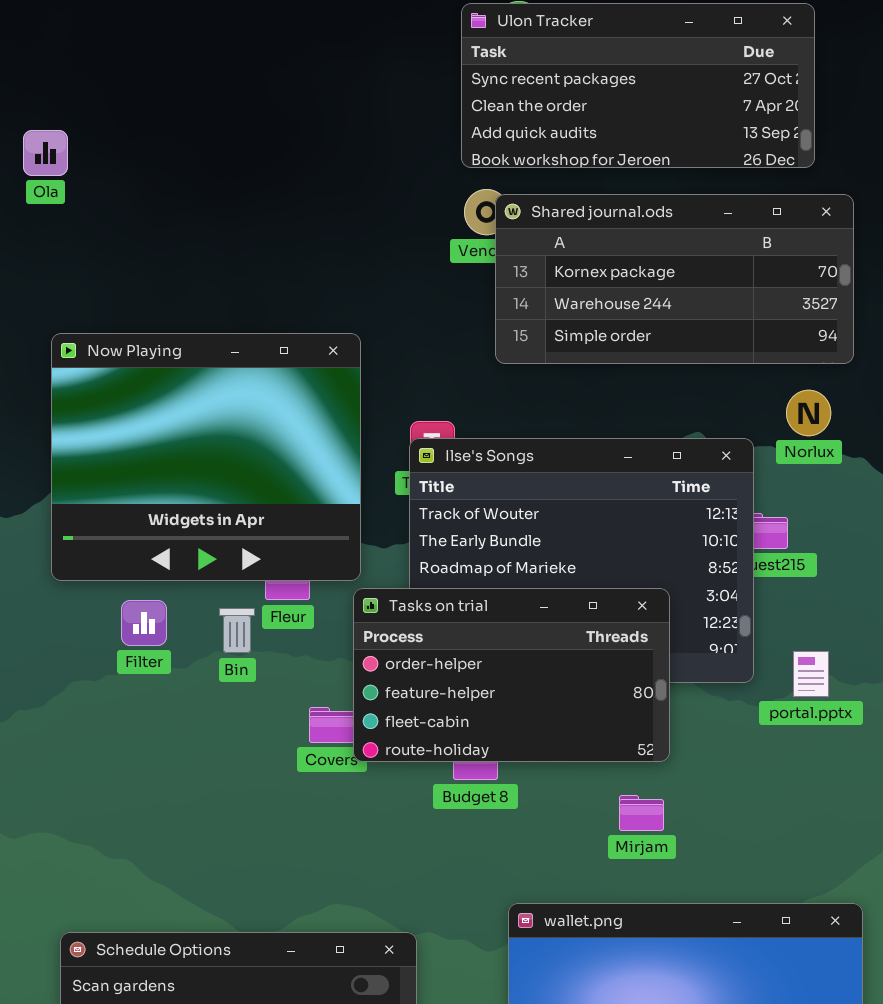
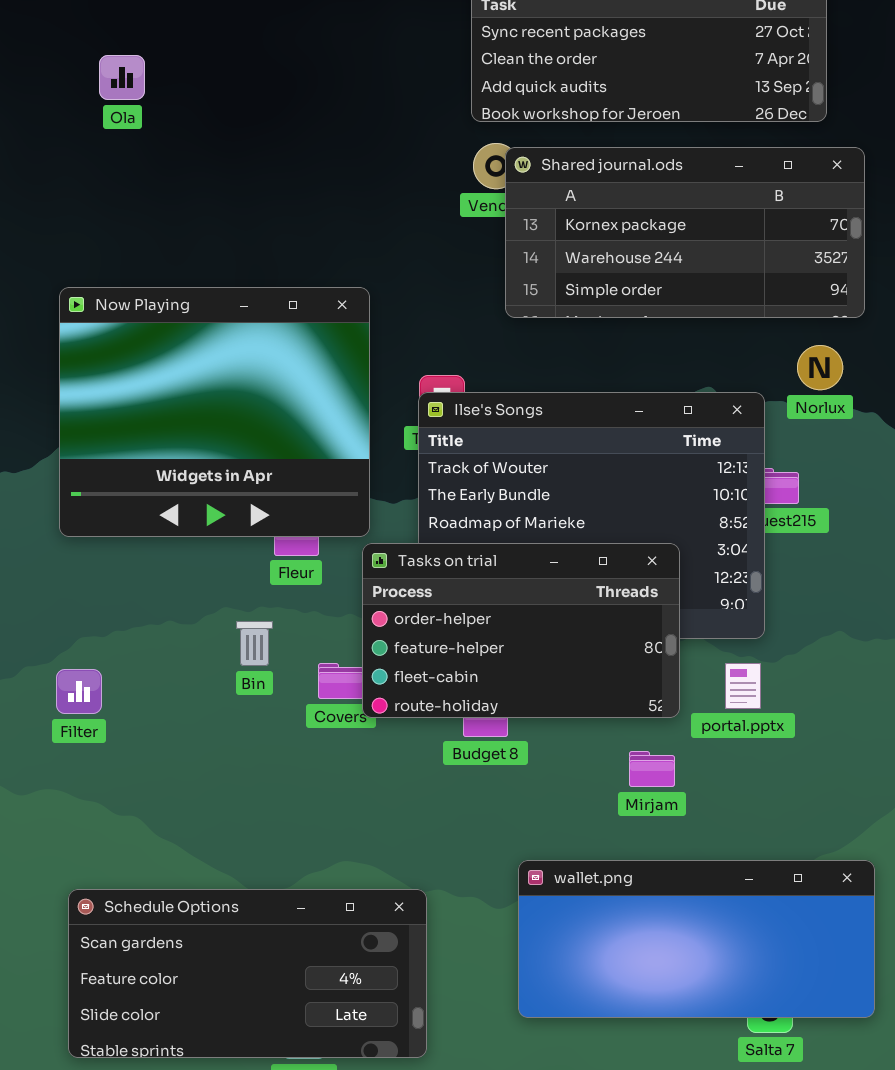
Ola: [23,130,68,176] -> [99,55,145,100], moved
Filter: [121,600,167,646] -> [56,669,102,714], moved
Bin: [219,608,255,653] -> [236,621,273,666], moved
portal.pptx: [793,651,829,697] -> [725,663,761,709], moved

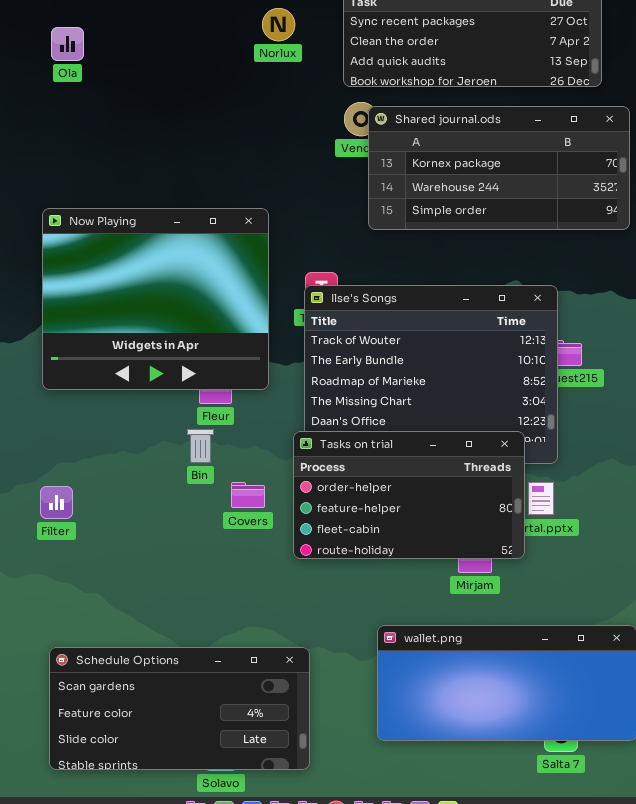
Ola: [99,55,145,100] -> [51,27,84,61], moved
Norlux: [797,345,843,390] -> [262,8,295,41], moved
Tasks on trial: [362,543,680,718] -> [293,431,525,559], moved
Bin: [236,621,273,666] -> [187,429,214,463], moved

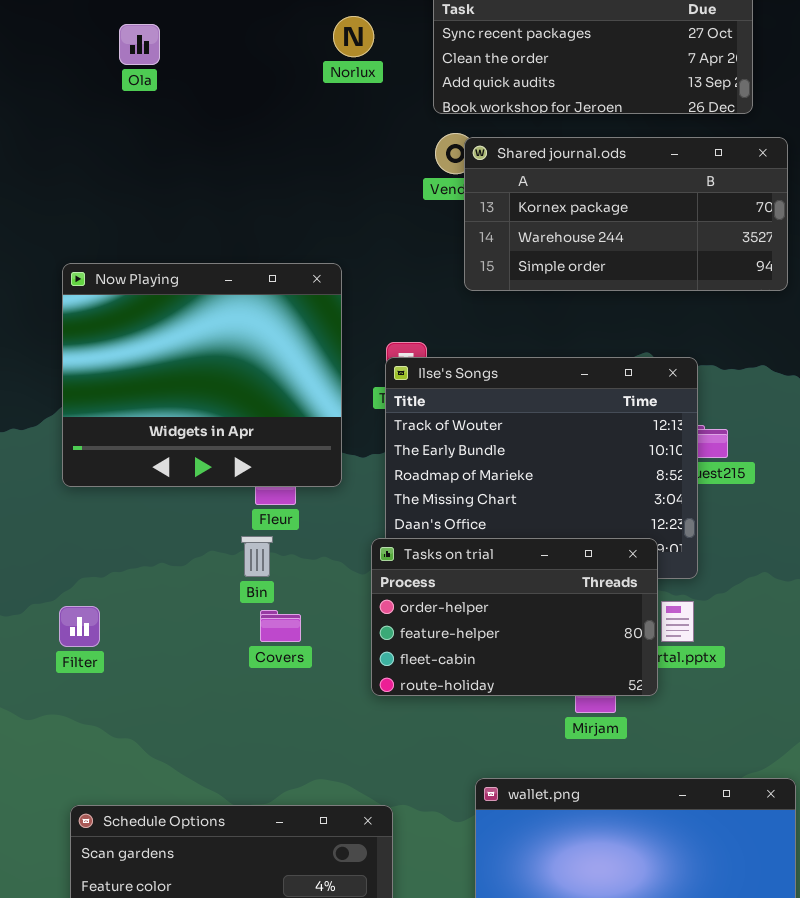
Ola: [51,27,84,61] -> [119,24,160,65], moved
Covers: [231,482,265,508] -> [260,610,301,642], moved

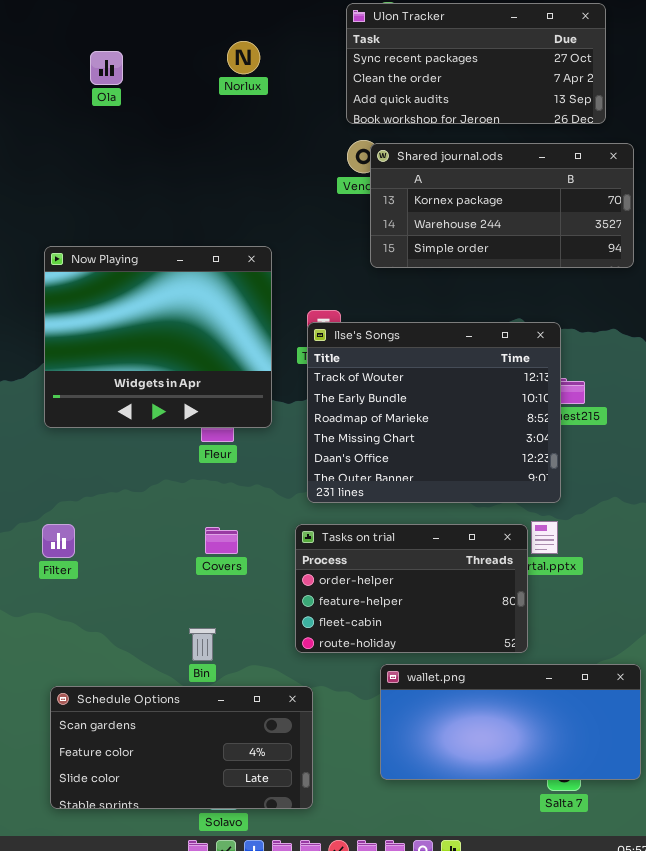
Norlux: [333,16,374,57] -> [227,41,260,74], moved
Bin: [241,536,273,577] -> [189,628,216,661], moved
Tasks on trial: [371,538,658,696] -> [295,524,528,653], moved

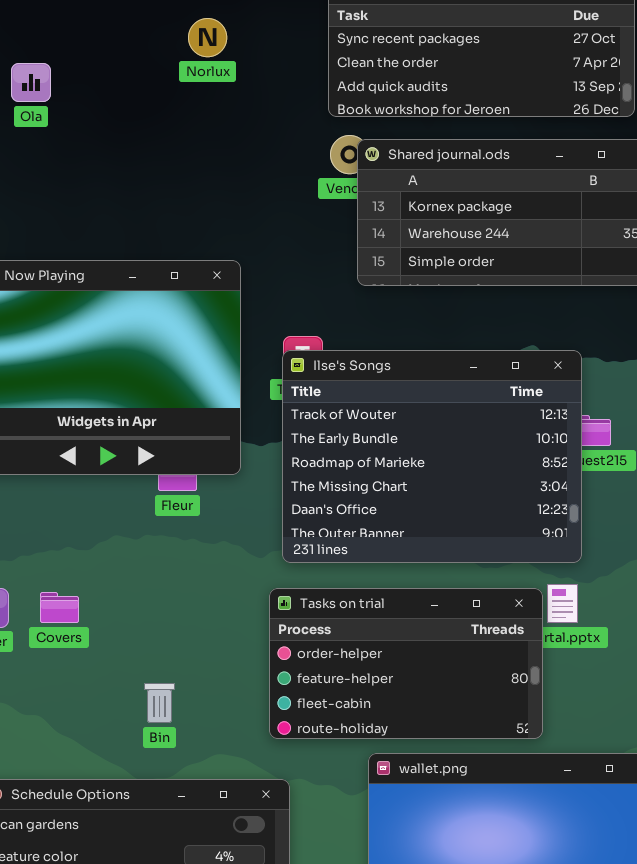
Ola: [90,51,123,85] -> [11,63,51,102], moved
Covers: [205,527,238,554] -> [40,592,79,623], moved
Bin: [189,628,216,661] -> [144,683,175,723], moved

